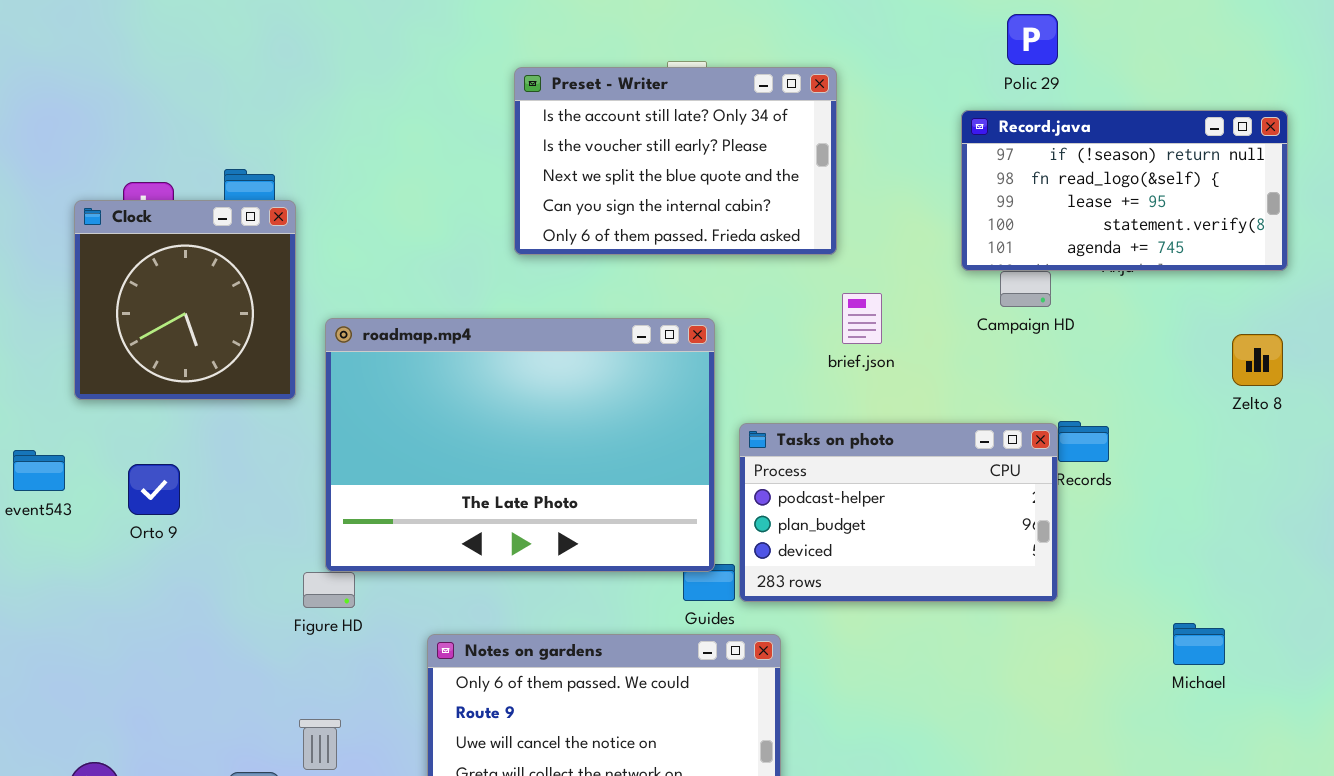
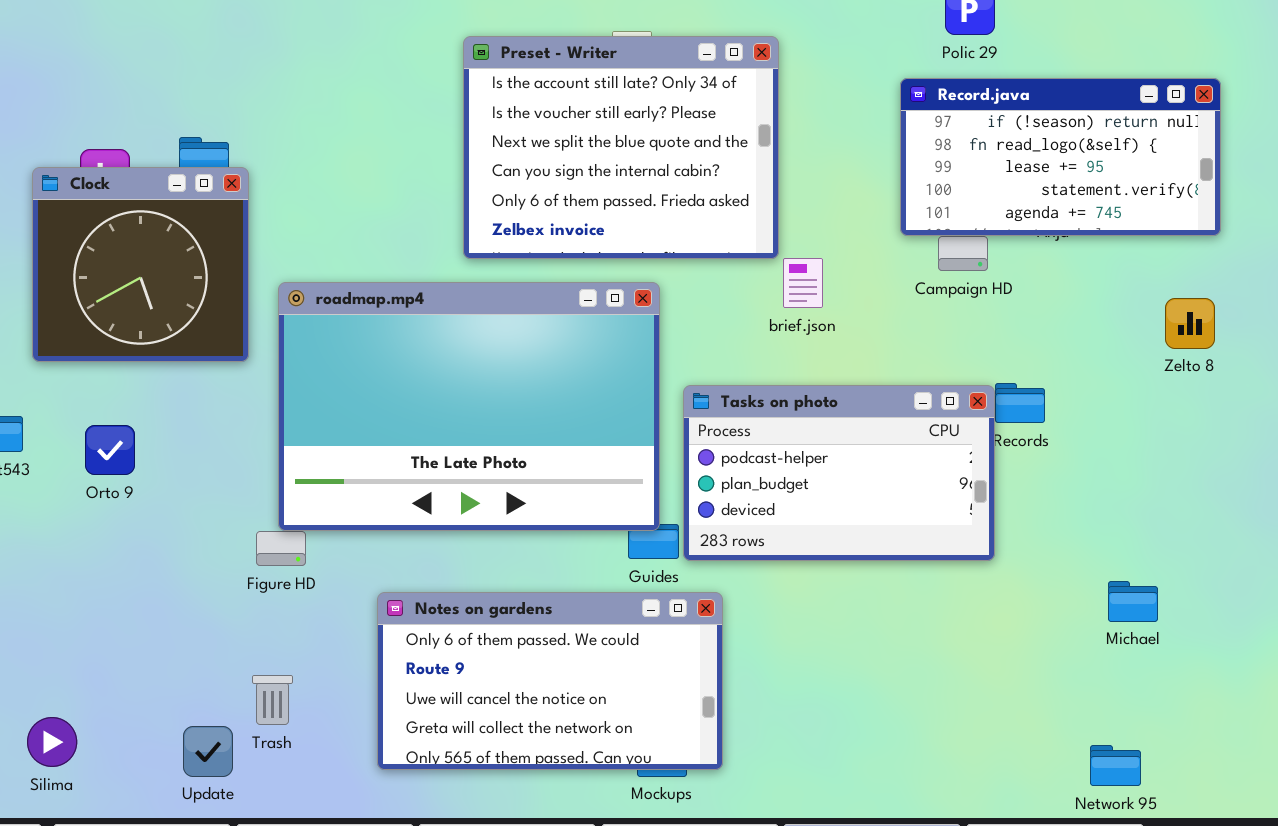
Preset - Writer: [514,67,837,255] -> [463,36,779,259], resized

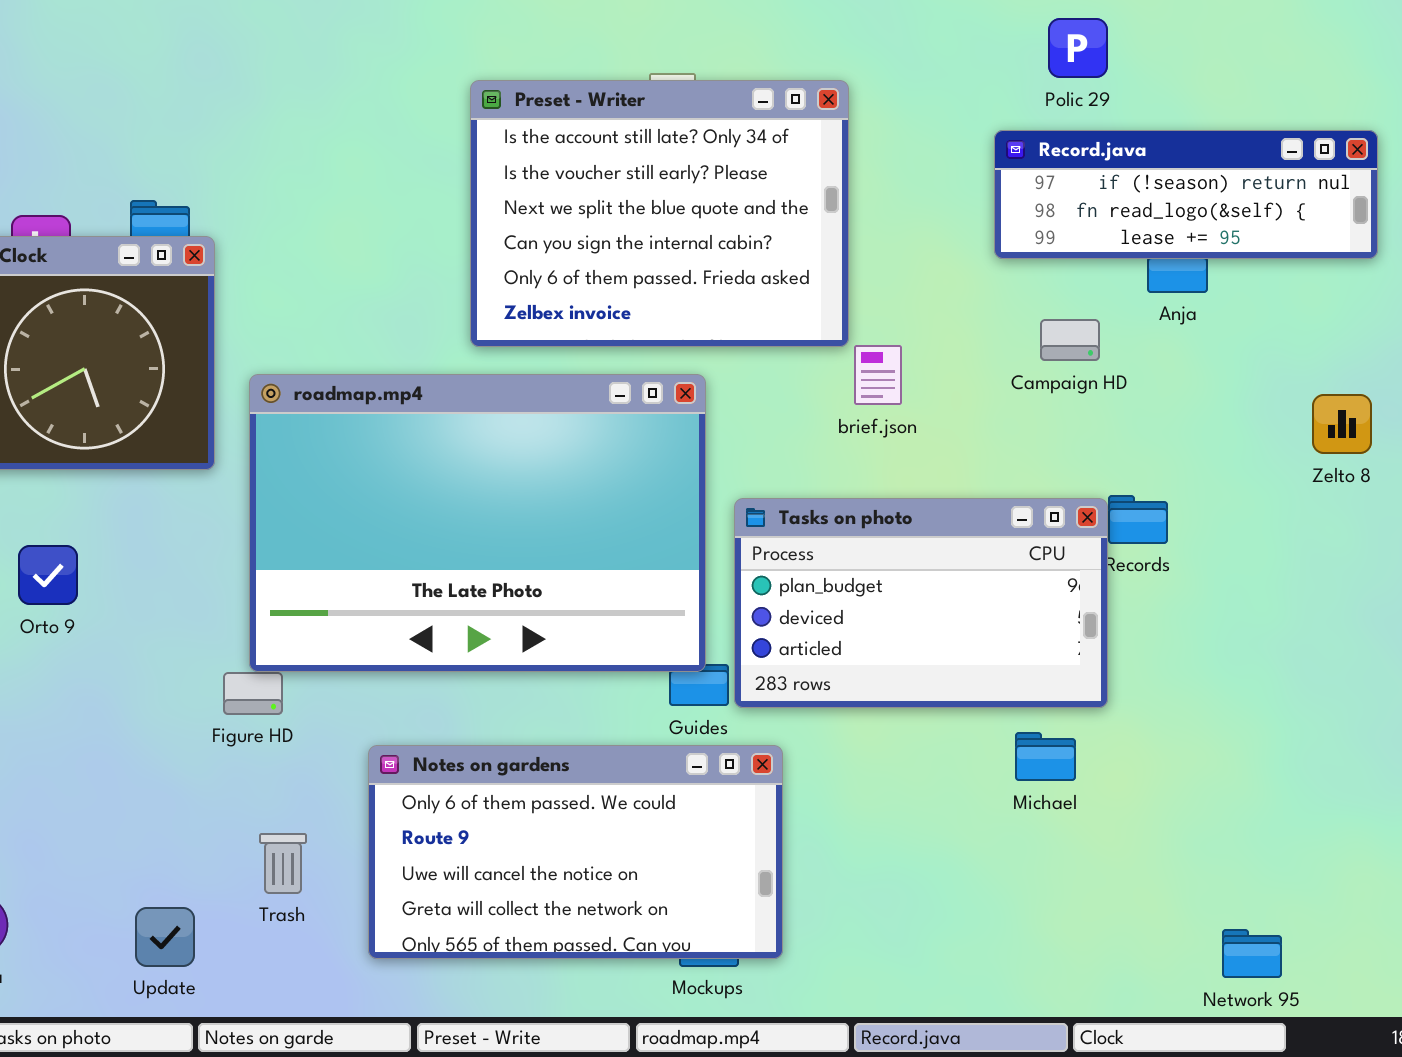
Record.java: [900,78,1221,236] -> [994,130,1378,259], resized
Tasks on photo: [683,385,995,561] -> [734,498,1108,708], scrolled down 1 row
Michael: [1108,581,1158,622] -> [1015,732,1076,781], moved
Trash: [252,675,293,725] -> [259,833,307,894], moved

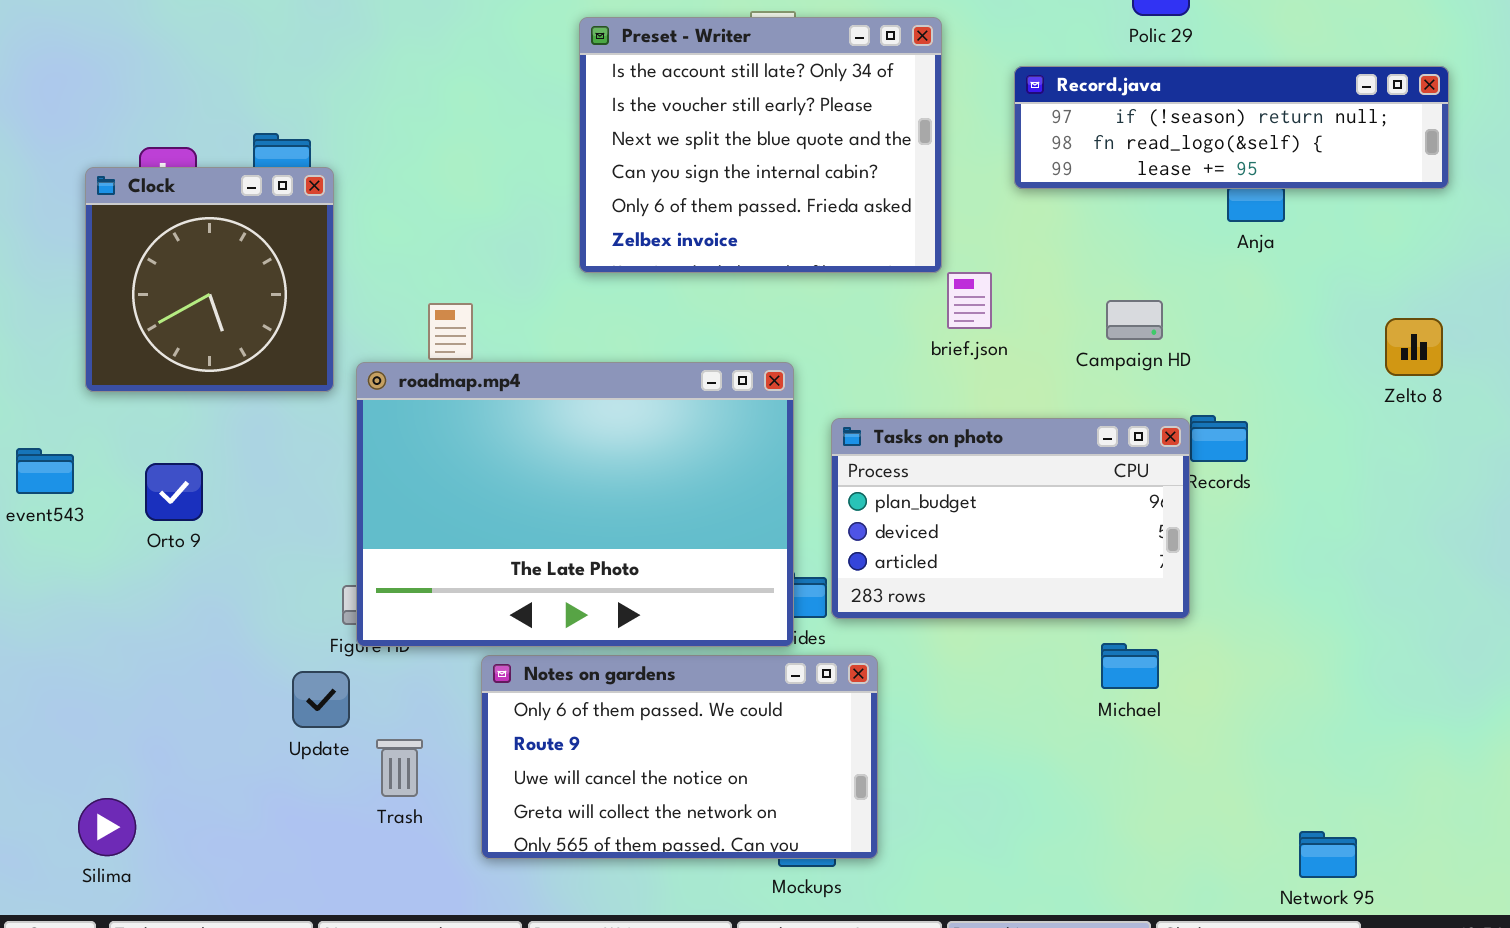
Record.java: [994,130,1378,259] -> [1014,66,1449,189], resized
Campaign HD: [1040,319,1100,361] -> [1106,300,1163,340], moved
roadmap.mp4: [249,374,706,672] -> [356,362,794,647], moved
Update: [135,907,195,967] -> [292,671,350,728], moved

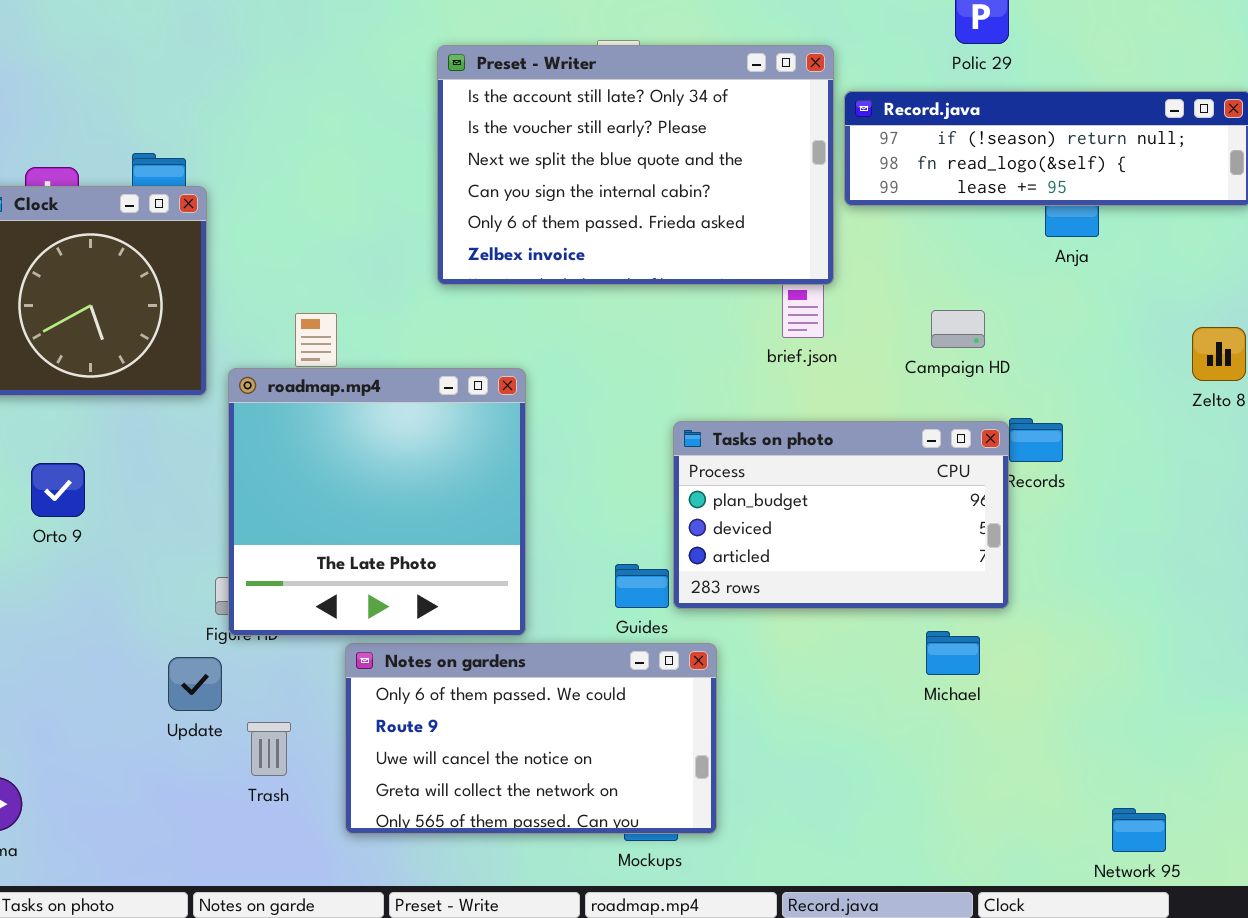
Preset - Writer: [579,17,942,273] -> [437,45,834,285], resized
roadmap.mp4: [356,362,794,647] -> [228,368,526,636], resized

